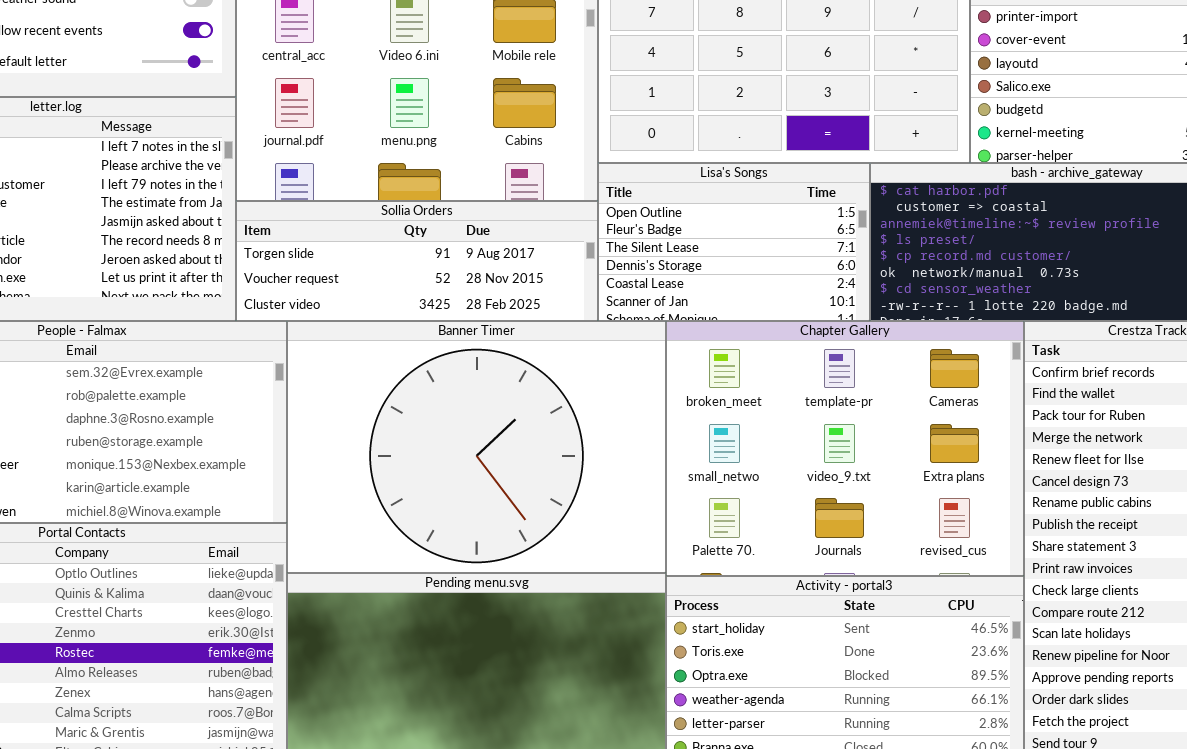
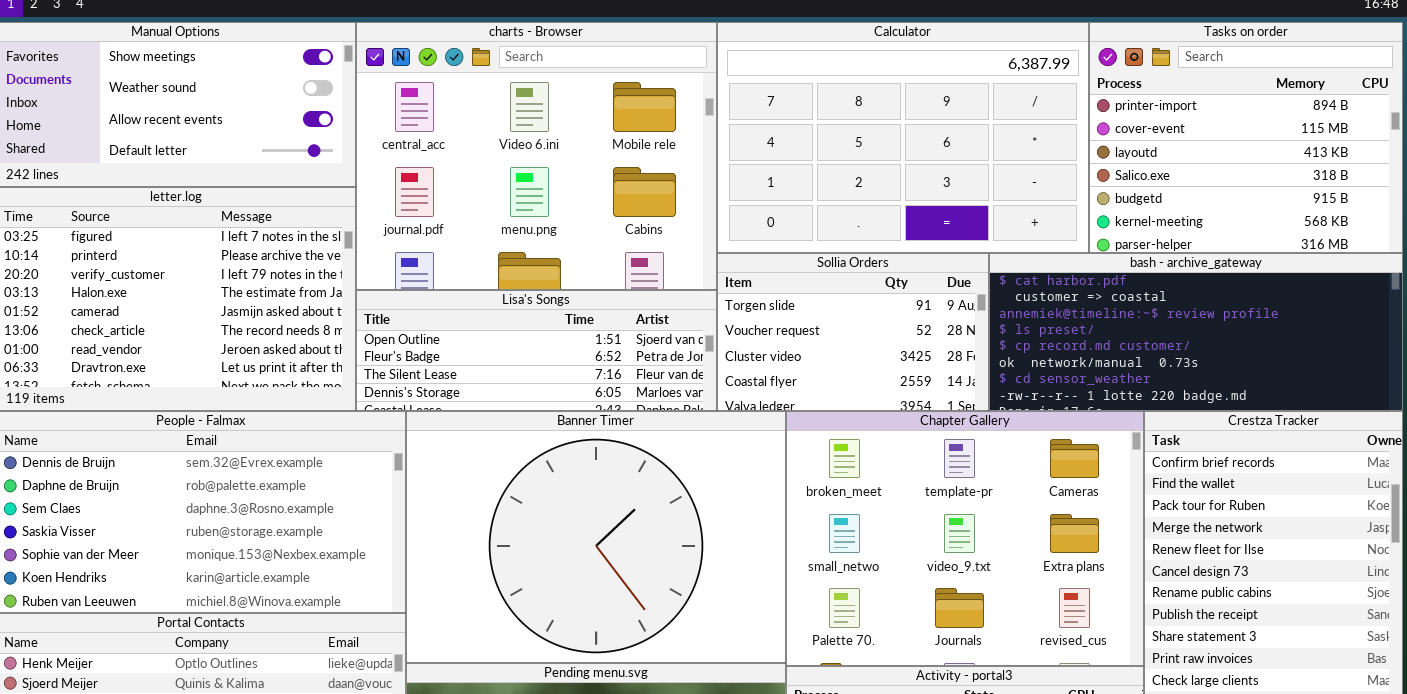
Lisa's Songs: [598,163,870,321] -> [356,290,717,411], moved, resized
Sollia Orders: [236,201,598,321] -> [717,253,989,411], moved, resized

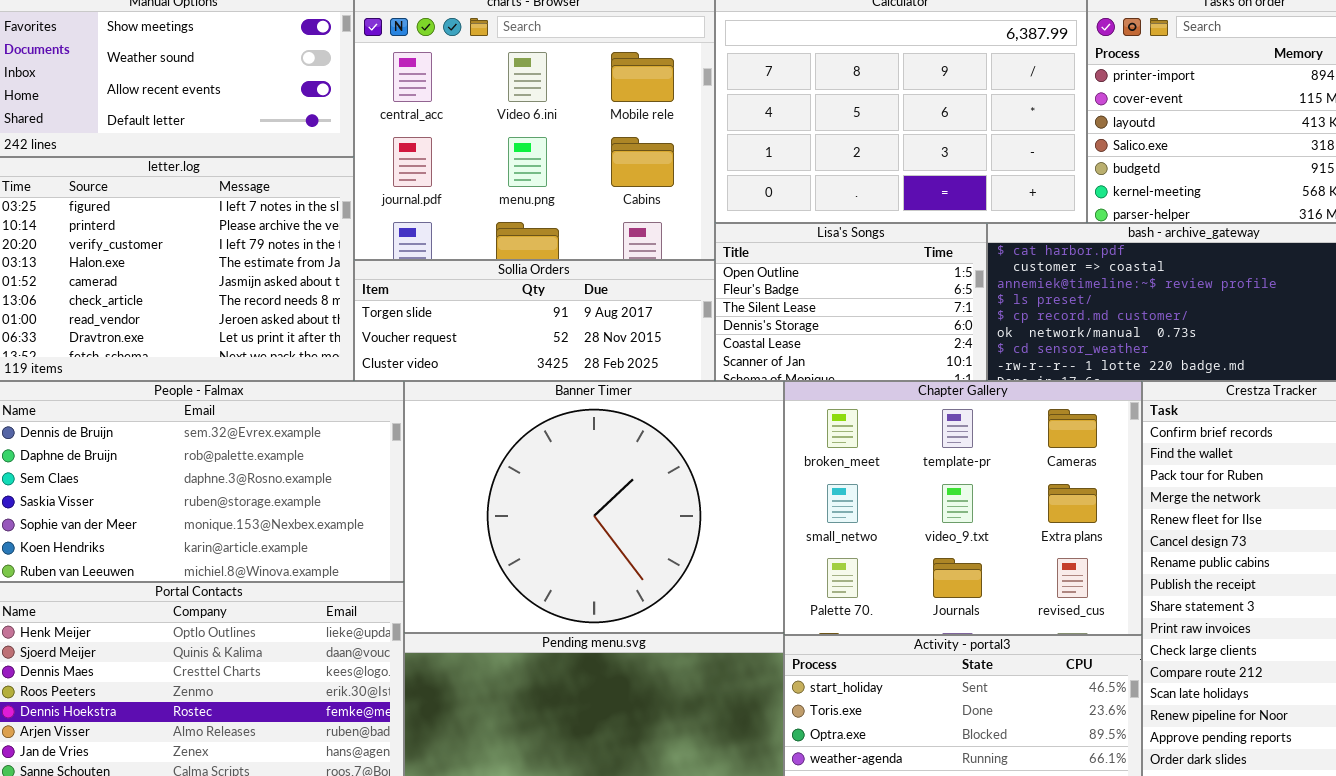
Sollia Orders: [717,253,989,411] -> [354,260,715,381], moved, resized
Lisa's Songs: [356,290,717,411] -> [715,223,987,381], moved, resized

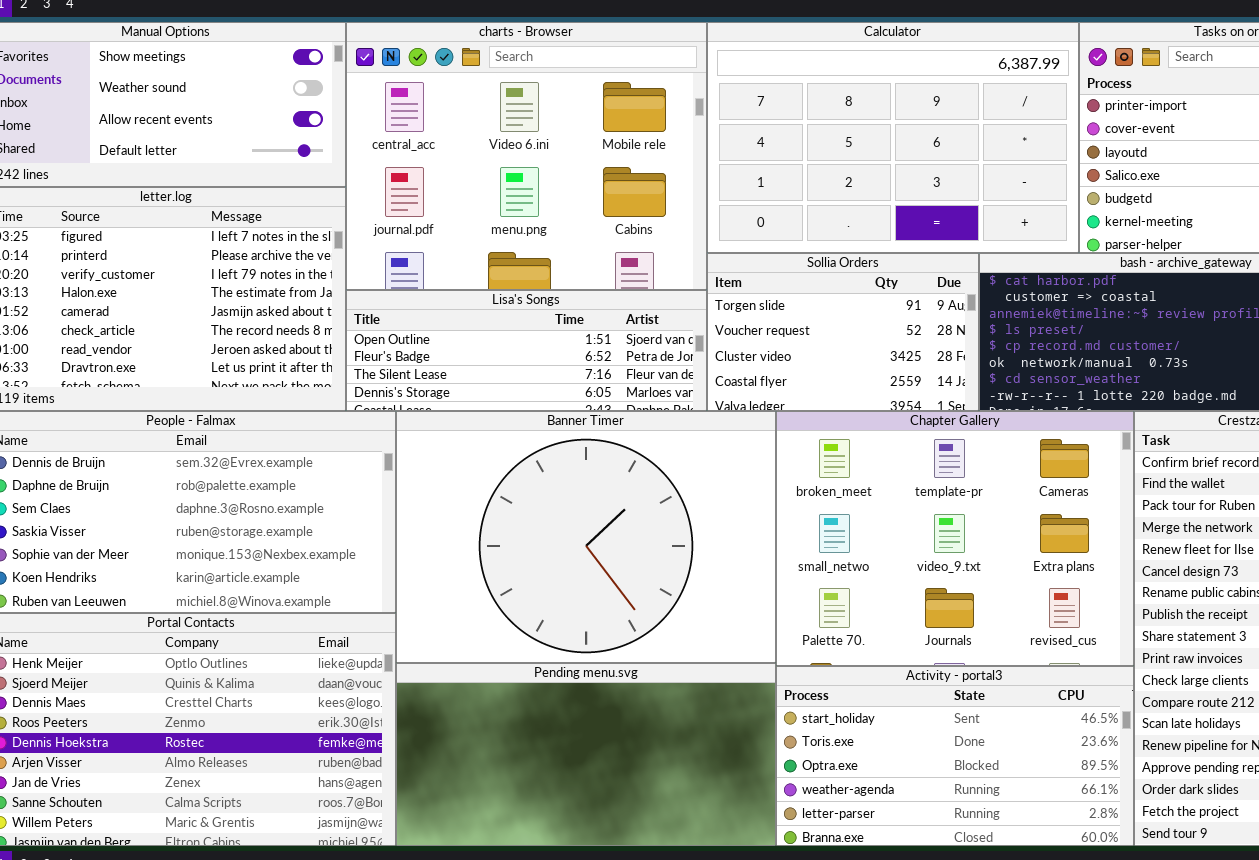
Lisa's Songs: [715,223,987,381] -> [346,290,707,411], moved, resized
Sollia Orders: [354,260,715,381] -> [707,253,979,411], moved, resized

